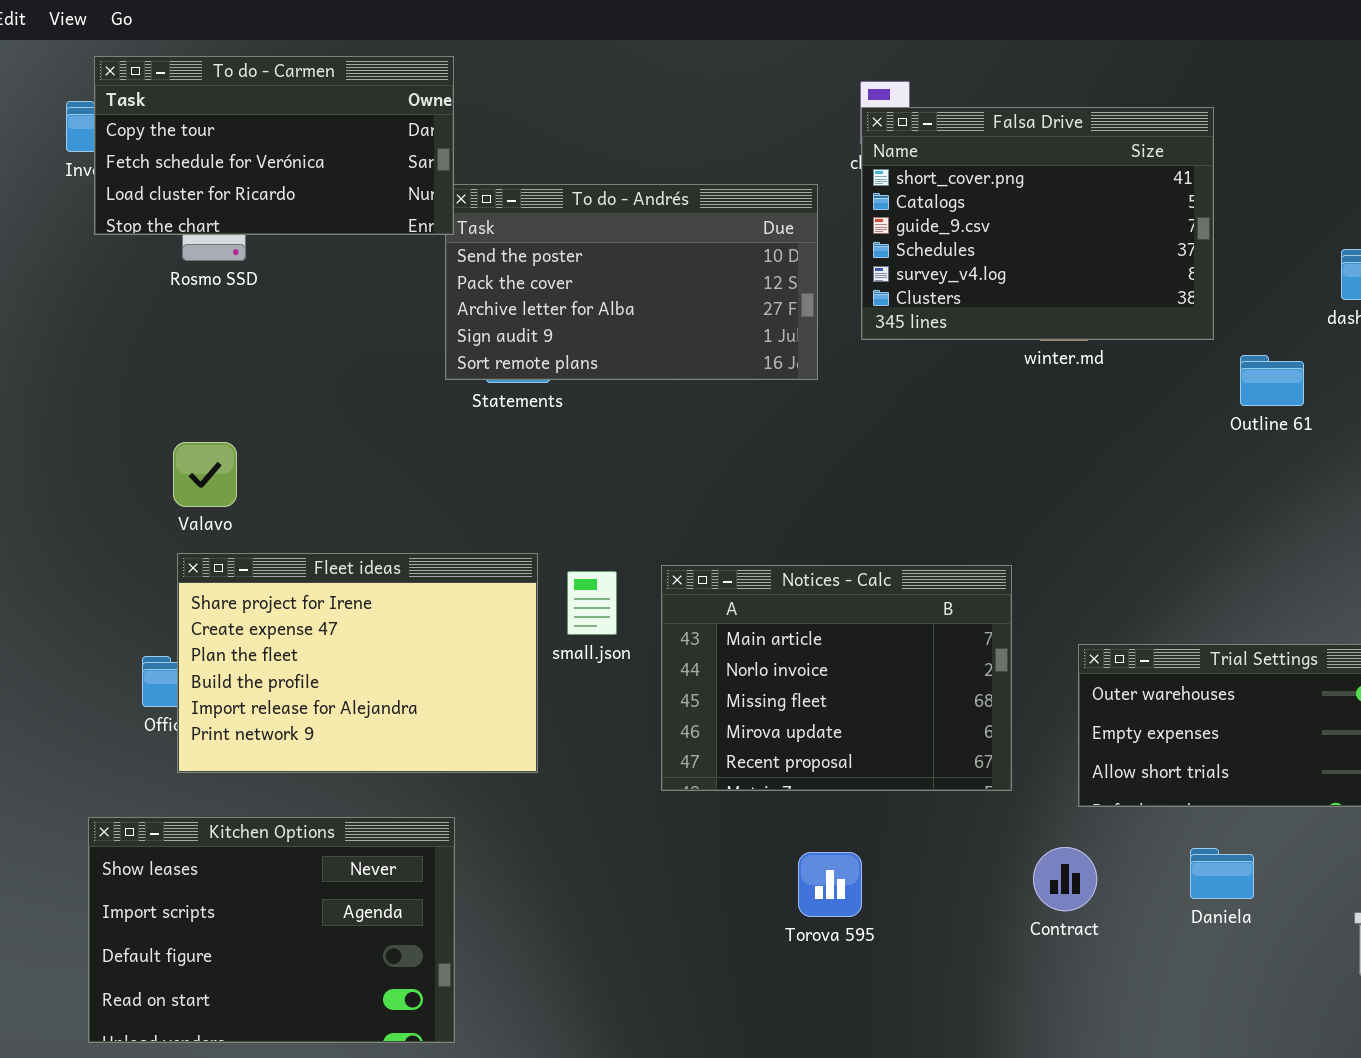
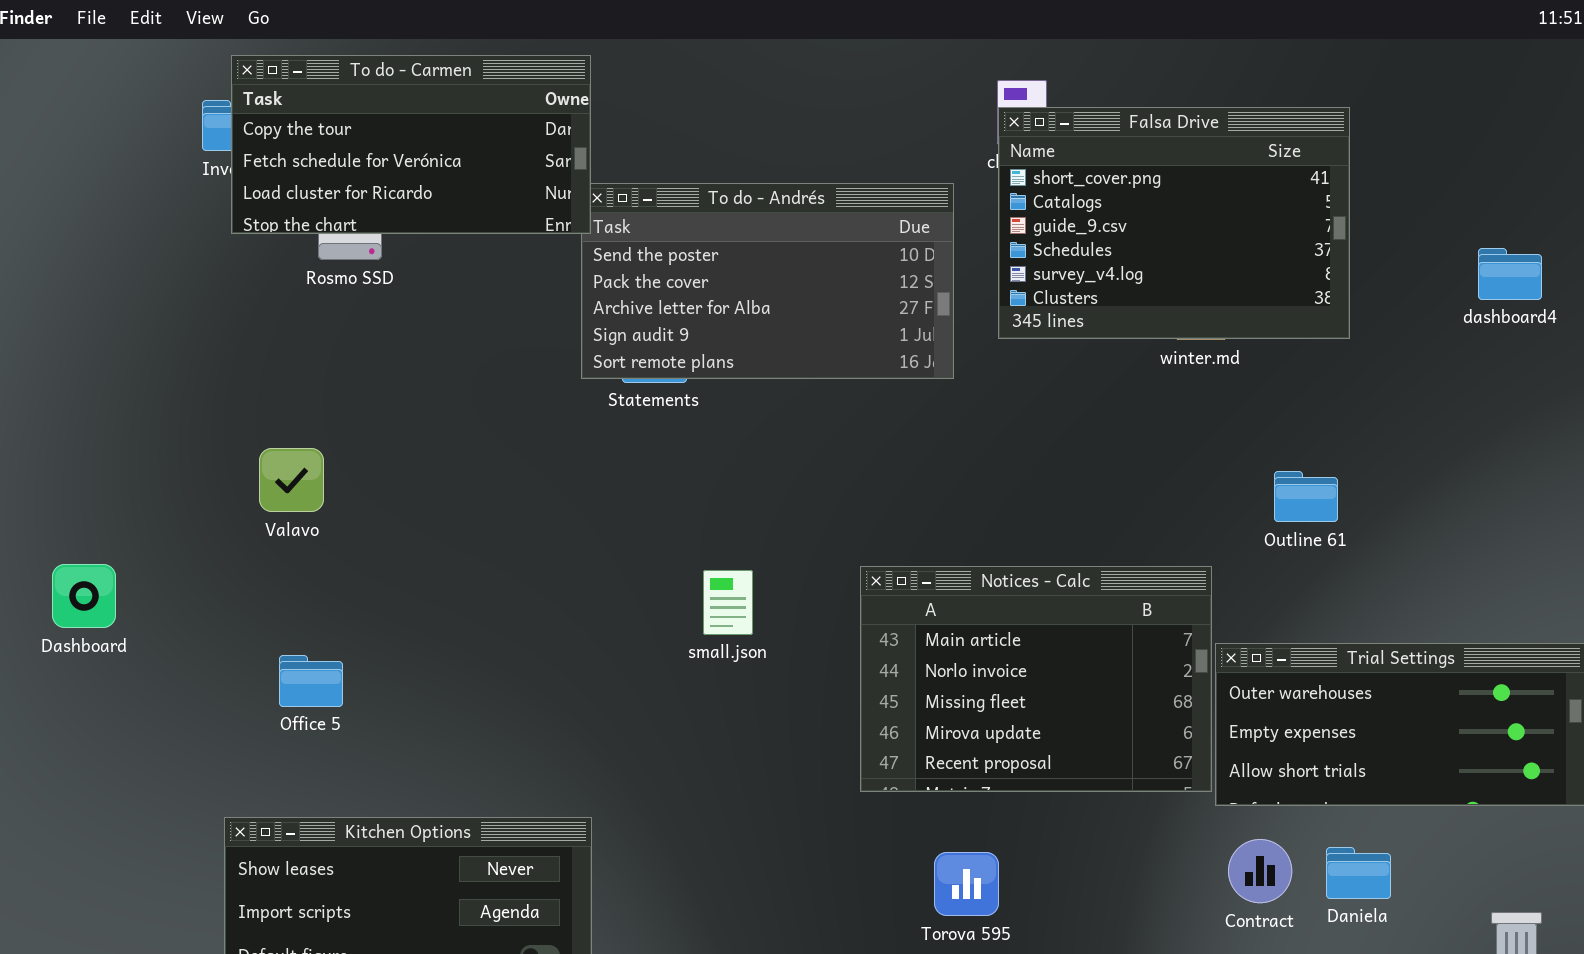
Outline 61: [1240,355,1304,406] -> [1274,471,1338,522], moved
Valavo: [173,442,237,507] -> [259,448,324,512], moved
Fleet ideas: [177,553,538,773] -> none, closed
Notices - Calc: [661,565,1012,791] -> [860,566,1212,792], moved
Contract: [1033,847,1097,911] -> [1228,839,1292,903], moved

